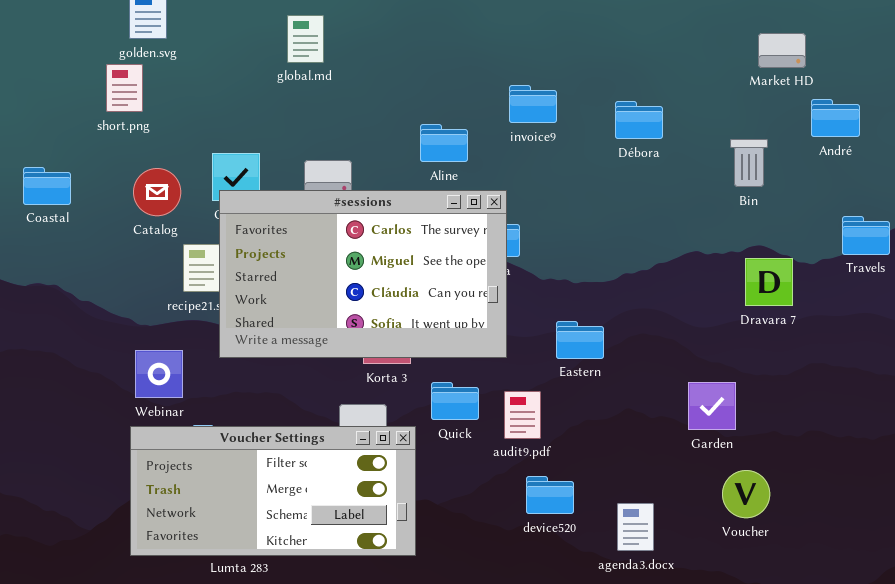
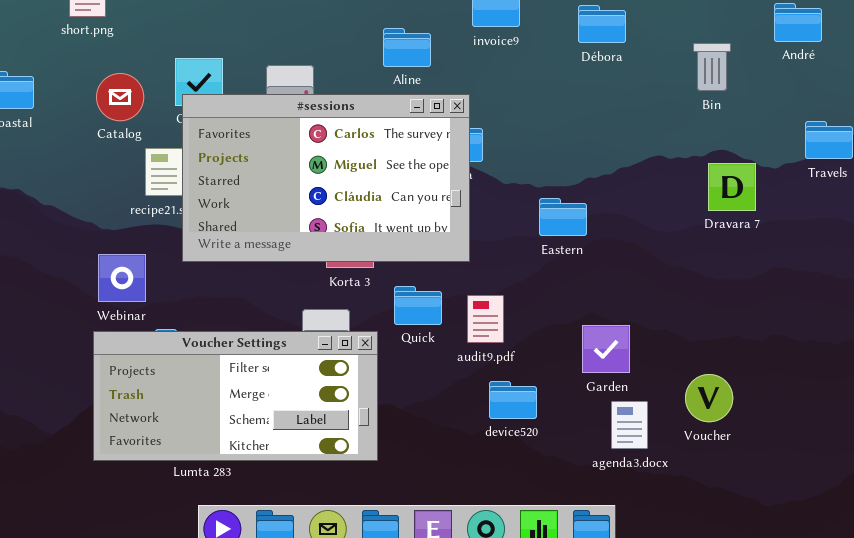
Eastern: [556,321,604,359] -> [539,198,587,236], moved
Garden: [688,382,736,430] -> [582,325,630,373], moved
agenda3.docx: [617,503,654,551] -> [611,401,648,449], moved

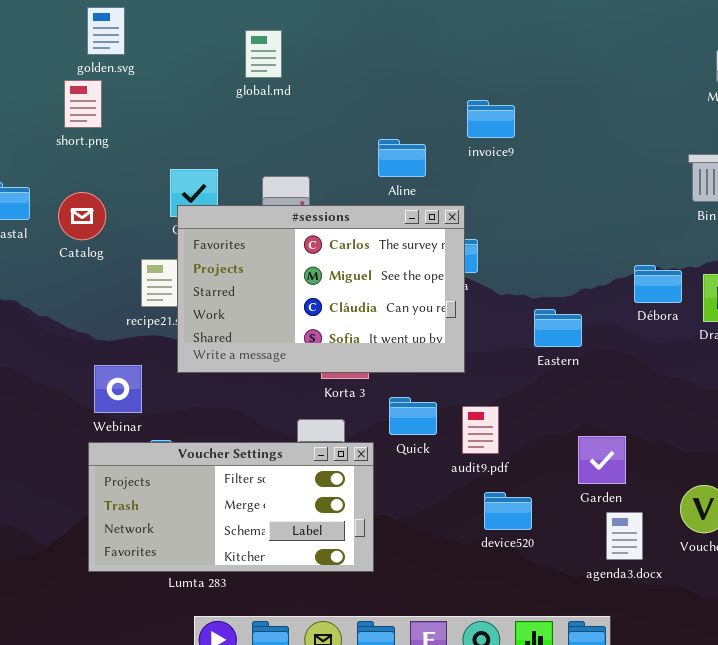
Débora: [578,5,626,43] -> [634,265,682,303], moved
Catalog: [96,73,144,121] -> [58,192,106,240], moved

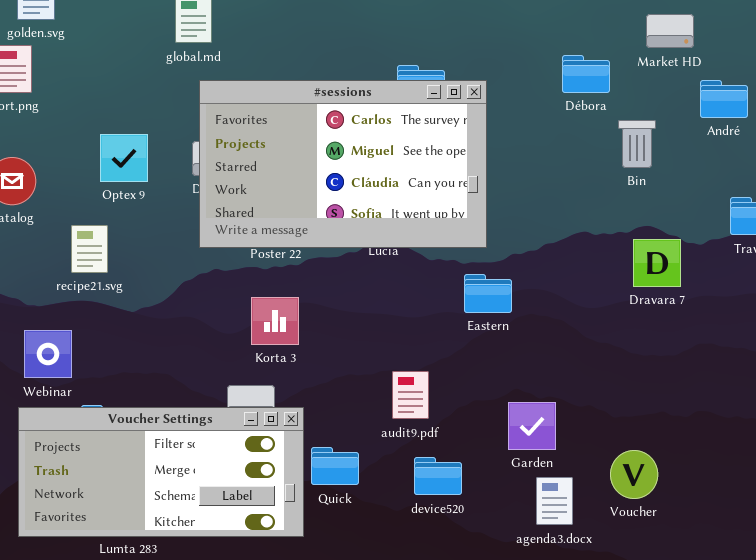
#sessions: [177,205,465,373] -> [199,80,487,248], moved
Débora: [634,265,682,303] -> [562,55,610,93], moved
Quick: [389,397,437,435] -> [311,447,359,485], moved

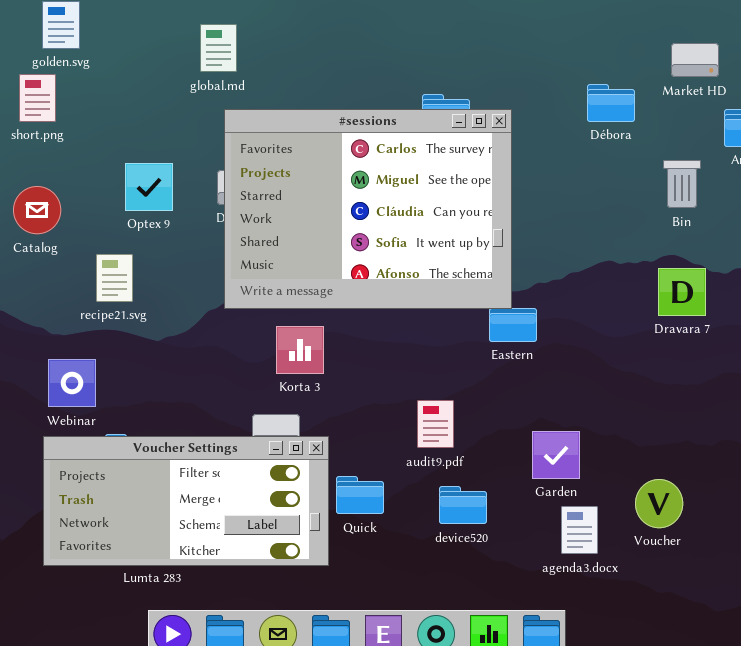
#sessions: [199,80,487,248] -> [224,109,512,309], resized
Bin: [618,120,656,168] -> [663,160,701,208], moved

